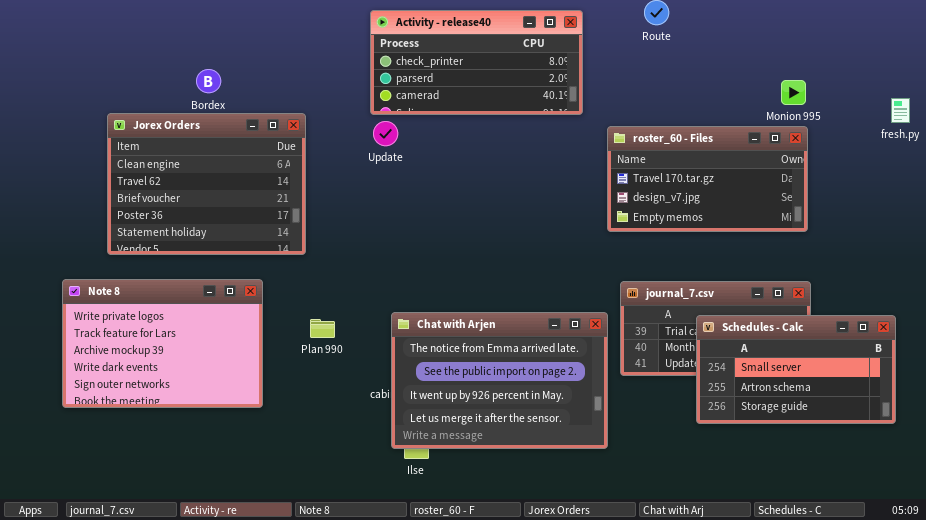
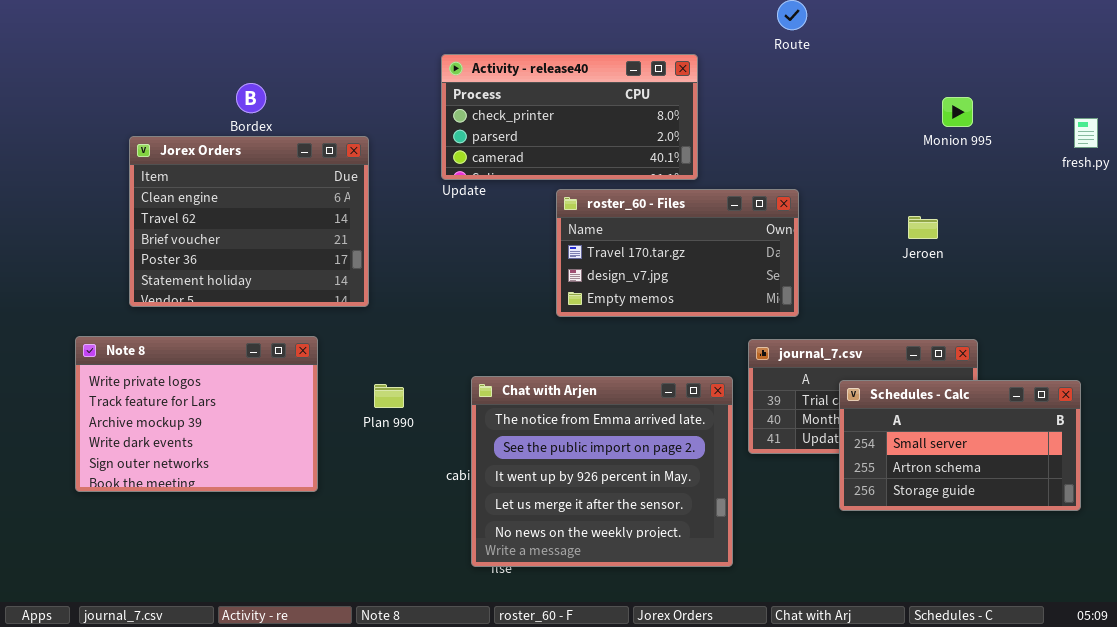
Activity - release40: [370,10,583,115] -> [441,54,698,180], moved
roster_60 - Files: [607,126,808,232] -> [556,189,799,317], moved
Chat with Arjen: [391,312,608,449] -> [471,376,733,567], resized

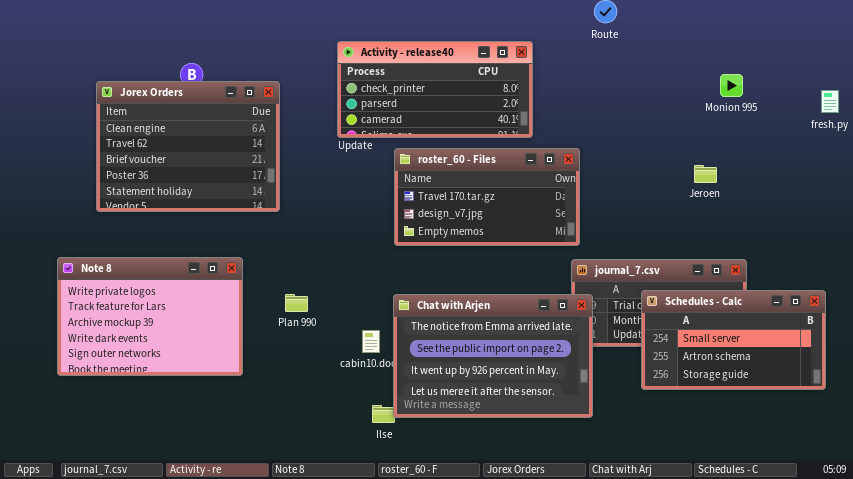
Jorex Orders: [129,136,369,307] -> [96,81,280,212], moved
roster_60 - Files: [556,189,799,317] -> [394,148,580,246], moved
Chat with Arjen: [471,376,733,567] -> [393,294,593,418], moved, resized

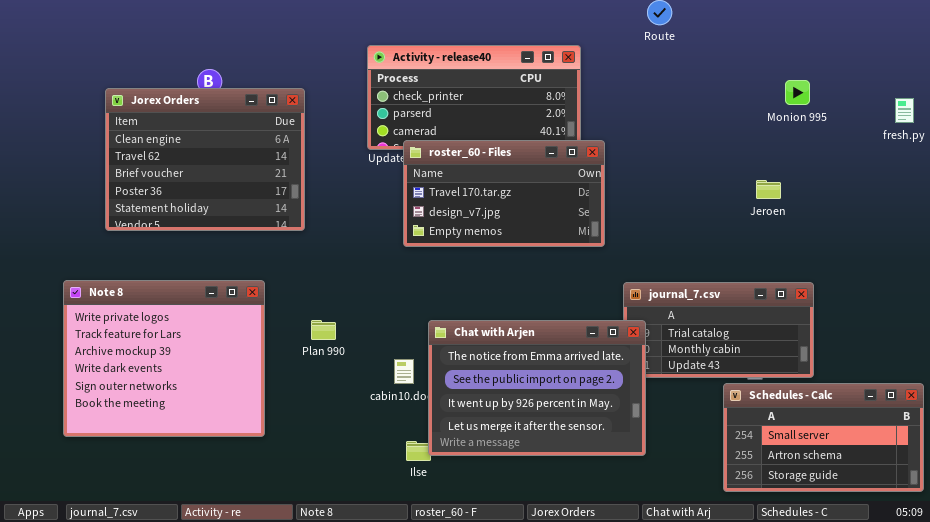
roster_60 - Files: [394,148,580,246] -> [403,140,605,247], moved
Note 8: [57,257,243,376] -> [63,280,265,437], resized
Schedules - Calc: [641,290,826,390] -> [723,383,924,492], moved

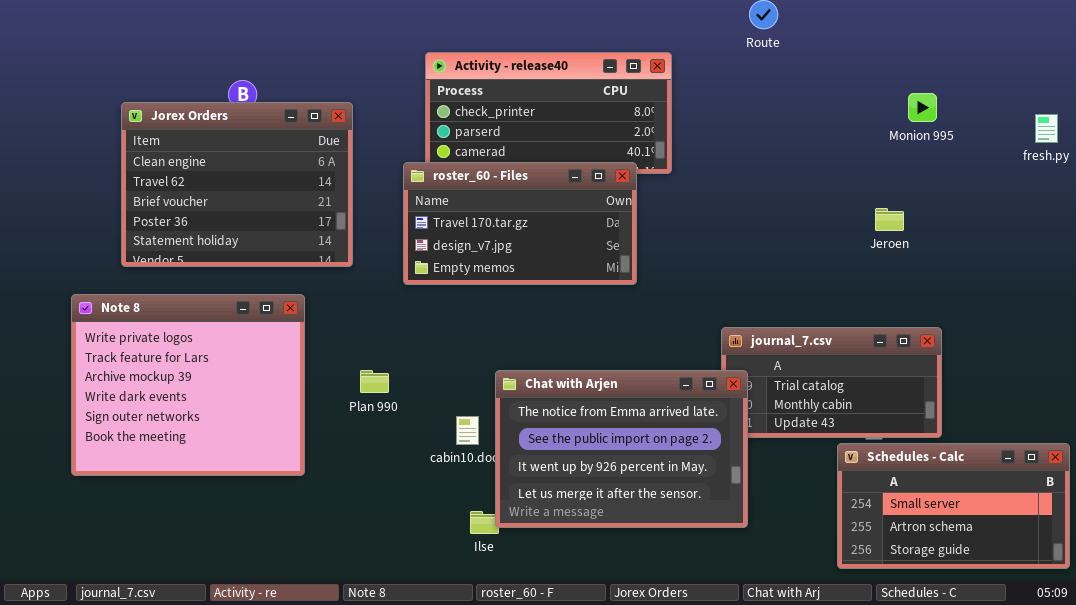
roster_60 - Files: [403,140,605,247] -> [403,162,637,285], moved
Note 8: [63,280,265,437] -> [71,294,305,476], moved

